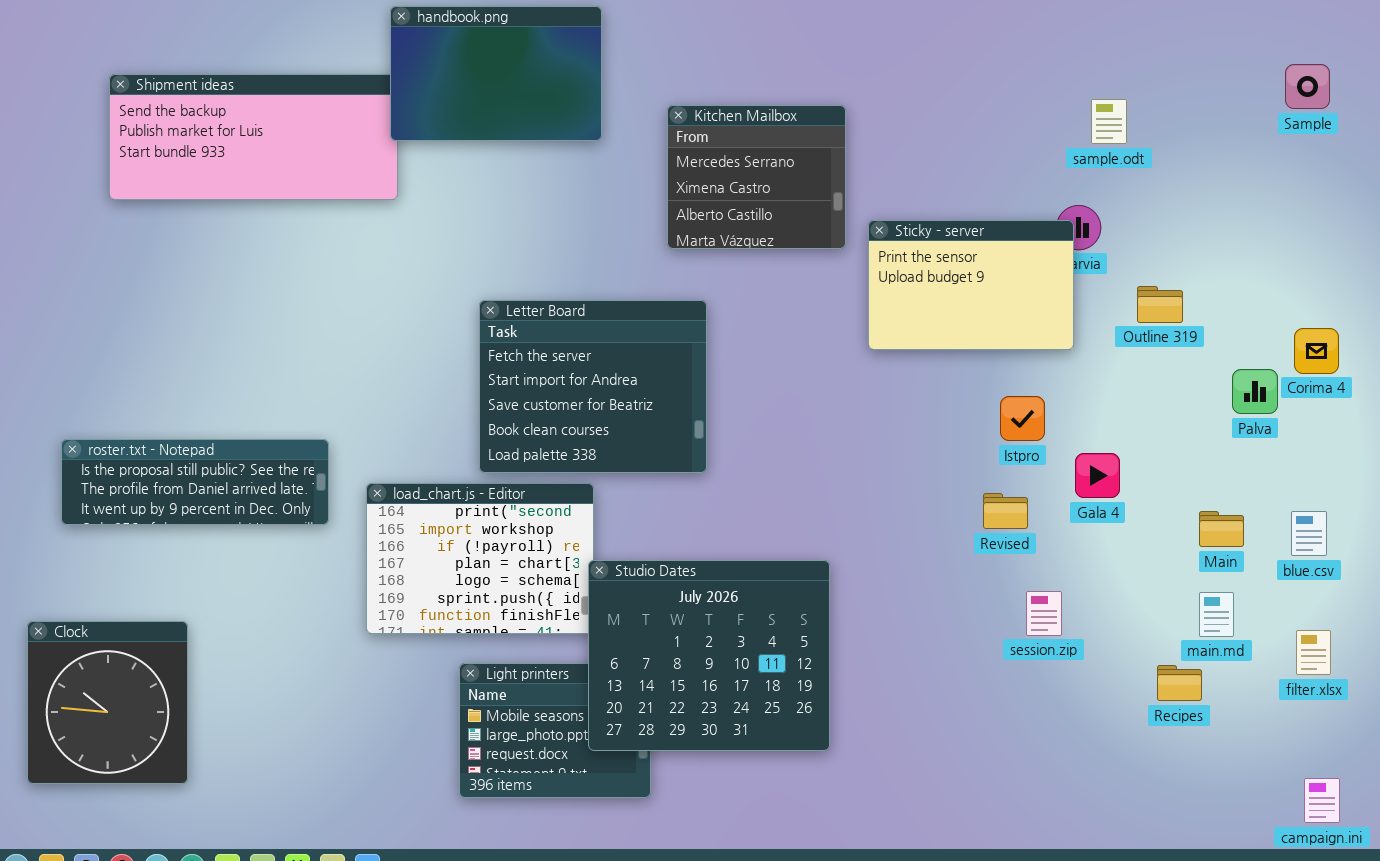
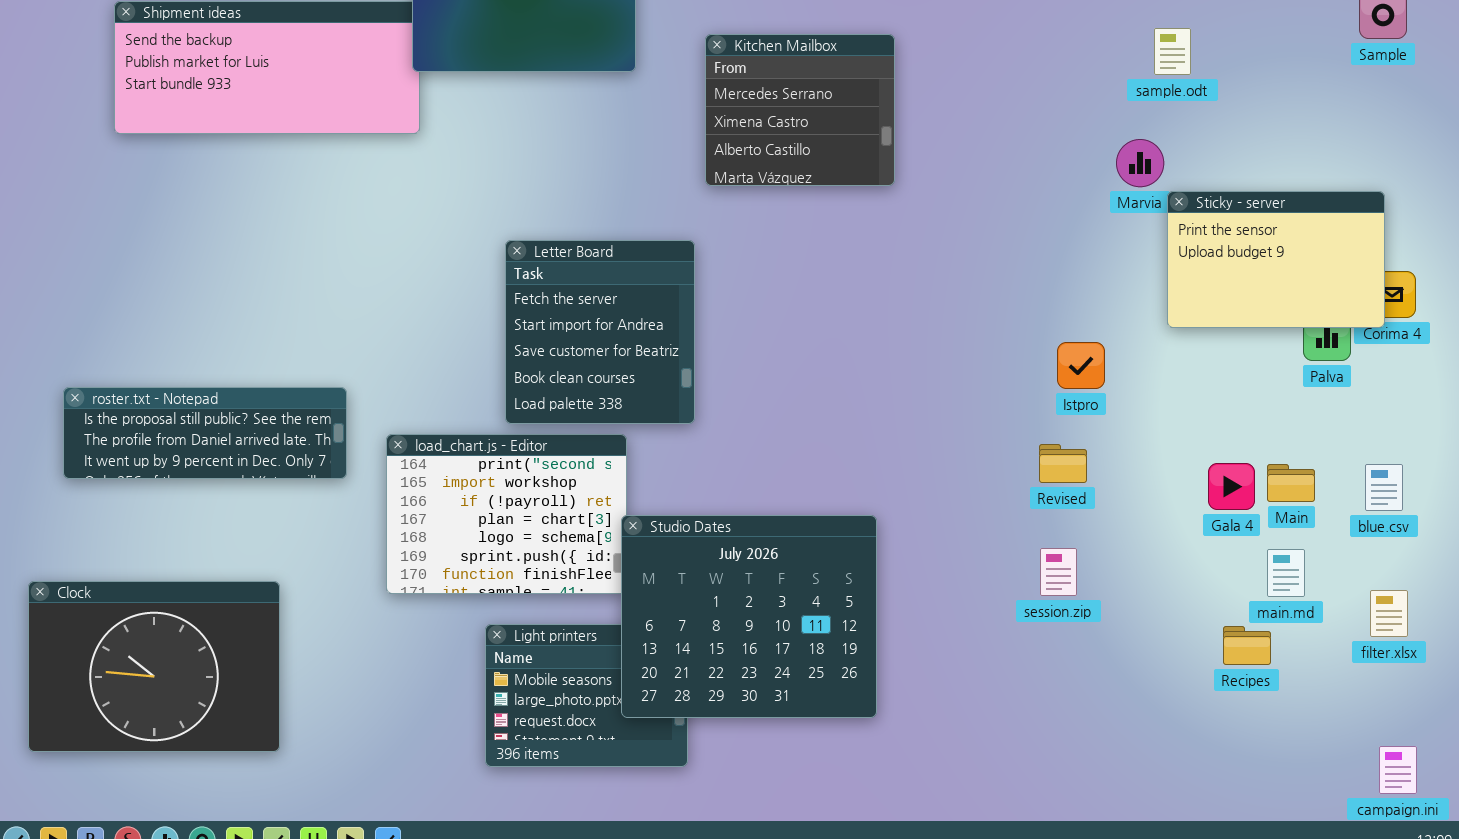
Sticky - server: [868,220,1074,350] -> [1167,191,1385,328], moved
Letter Board: [479,300,707,473] -> [505,240,695,424], resized
Gala 4: [1075,453,1120,498] -> [1208,463,1255,510], moved
session.zip: [1026,591,1062,636] -> [1040,548,1077,596], moved
Clock: [27,621,188,784] -> [28,581,280,752], resized

